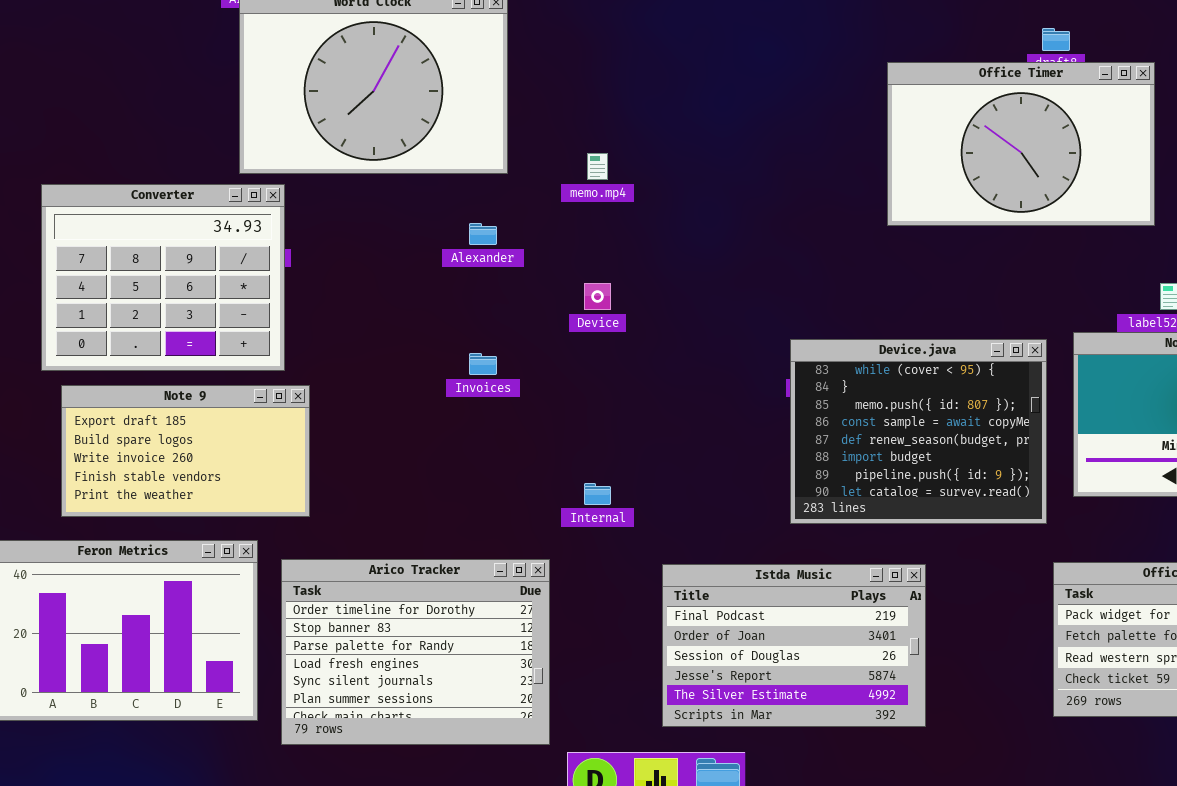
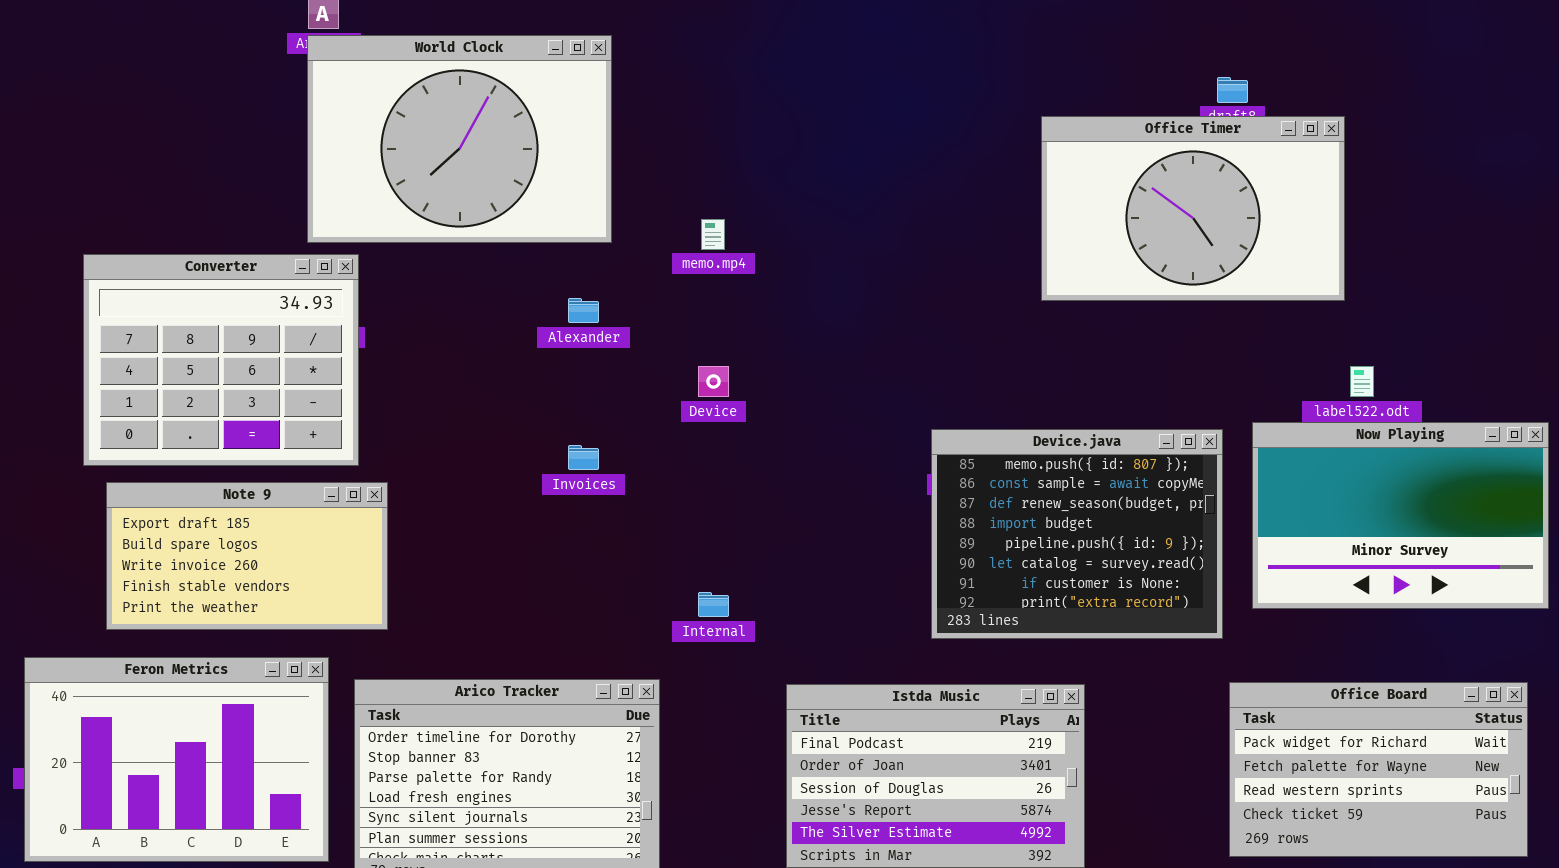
Device.java: [790,339,1047,524] -> [931,429,1223,639], scrolled down 2 rows

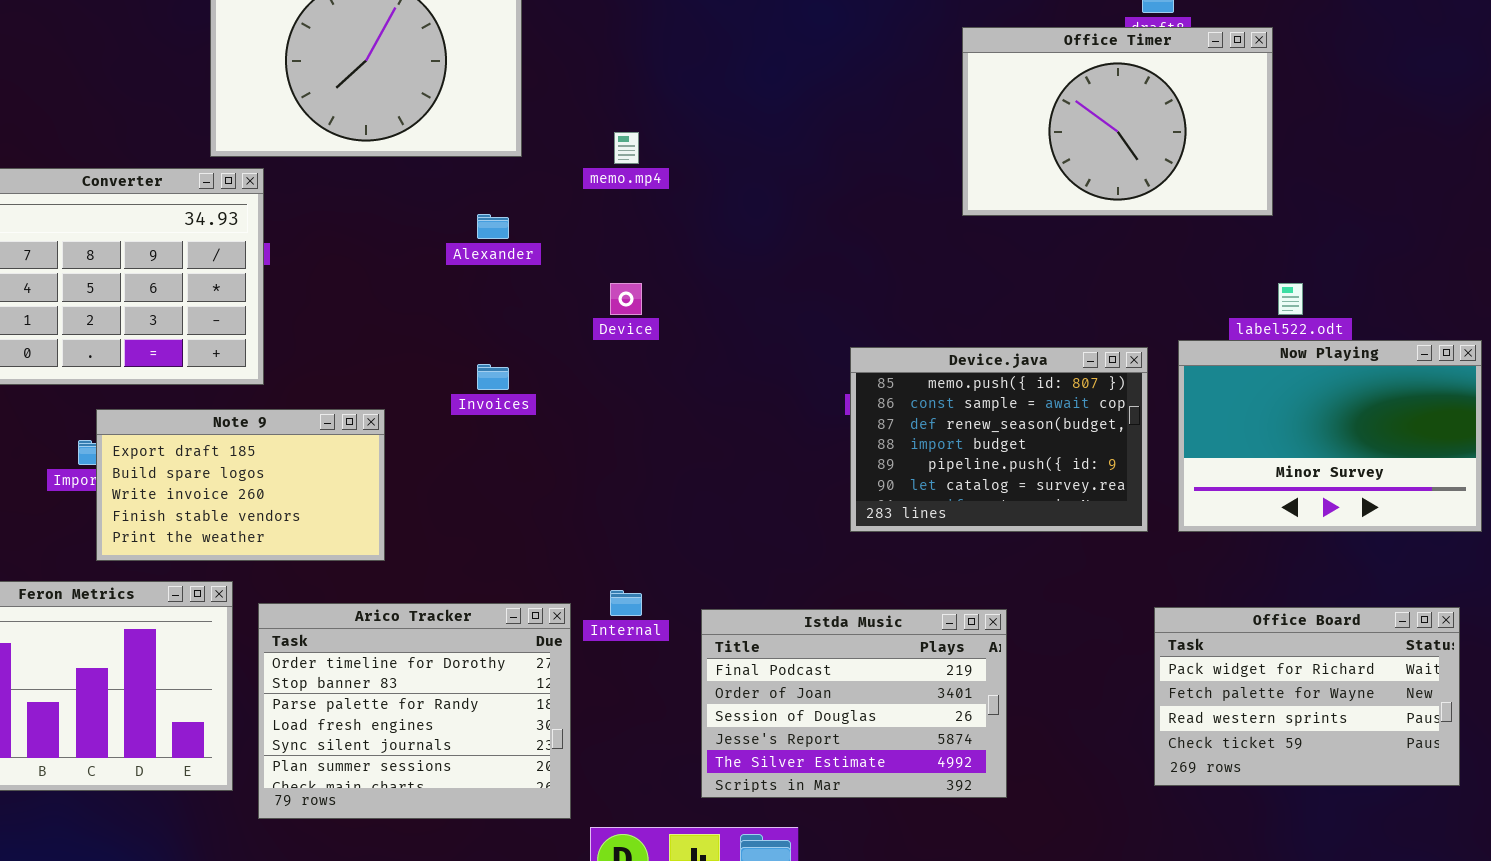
Device.java: [931,429,1223,639] -> [850,347,1148,532], resized
Note 9: [106,482,388,630] -> [96,409,385,561], moved
Internal: [698,592,729,617] -> [610,590,642,616], moved

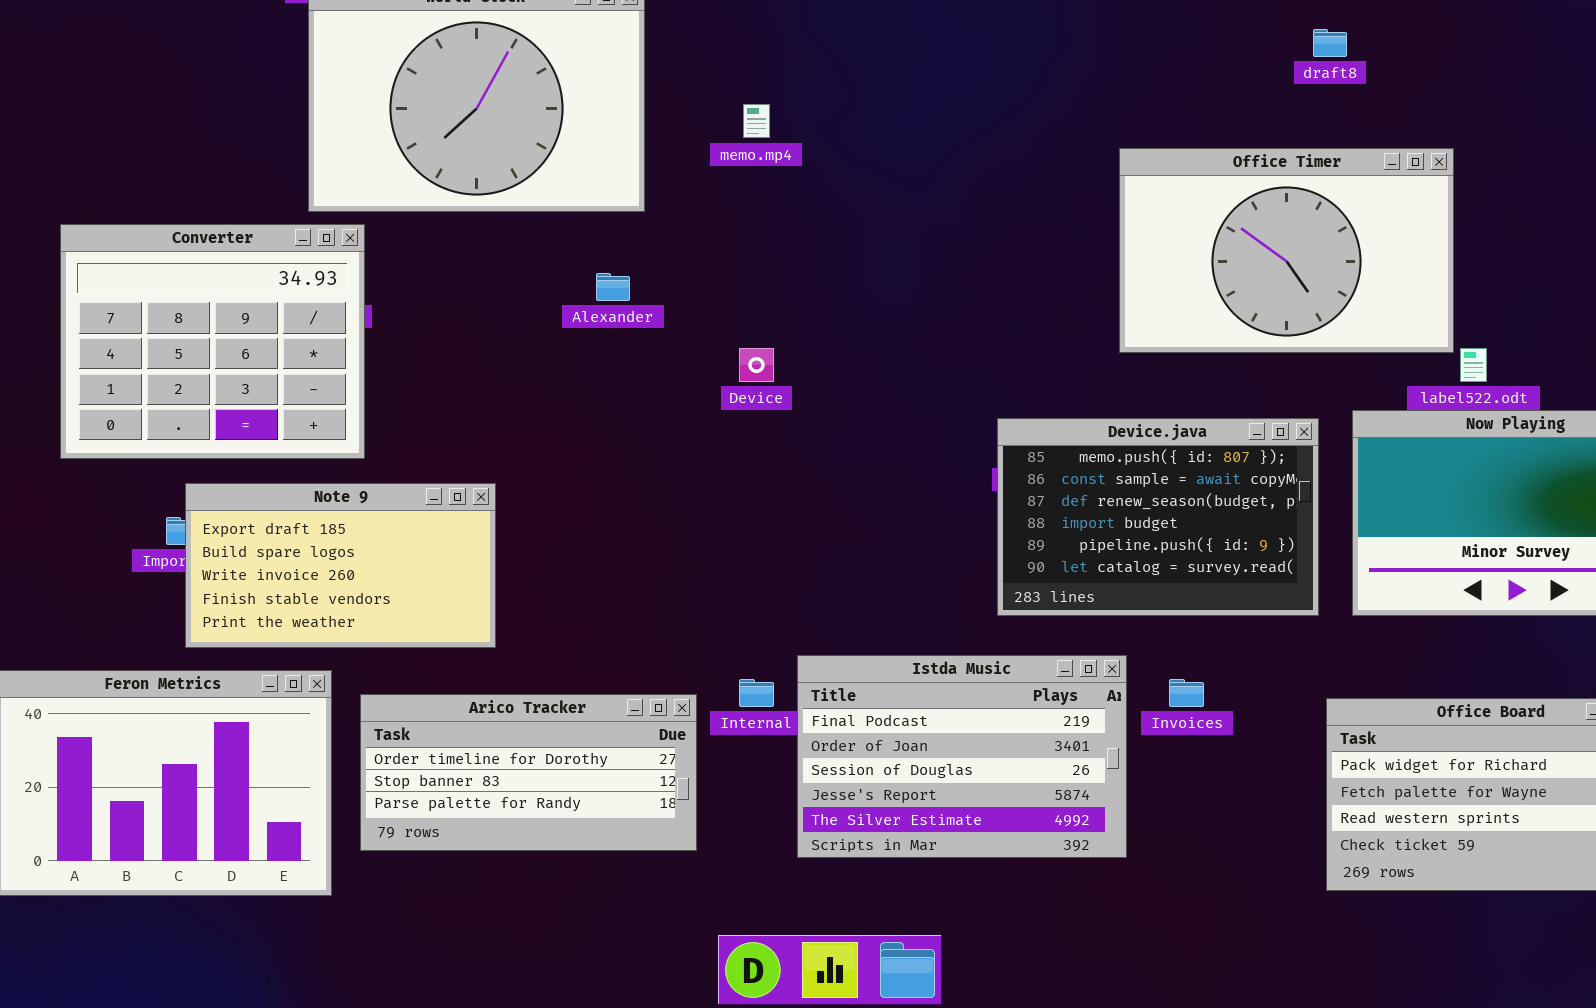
Office Timer: [962,27,1273,216] -> [1119,148,1454,353], moved
memo.mp4: [614,132,639,164] -> [743,104,770,138], moved
Invoices: [477,364,509,390] -> [1169,679,1204,707], moved
Arico Tracker: [258,603,571,819] -> [360,694,697,851], resized
Istda Music: [701,609,1007,798] -> [797,655,1127,858], moved

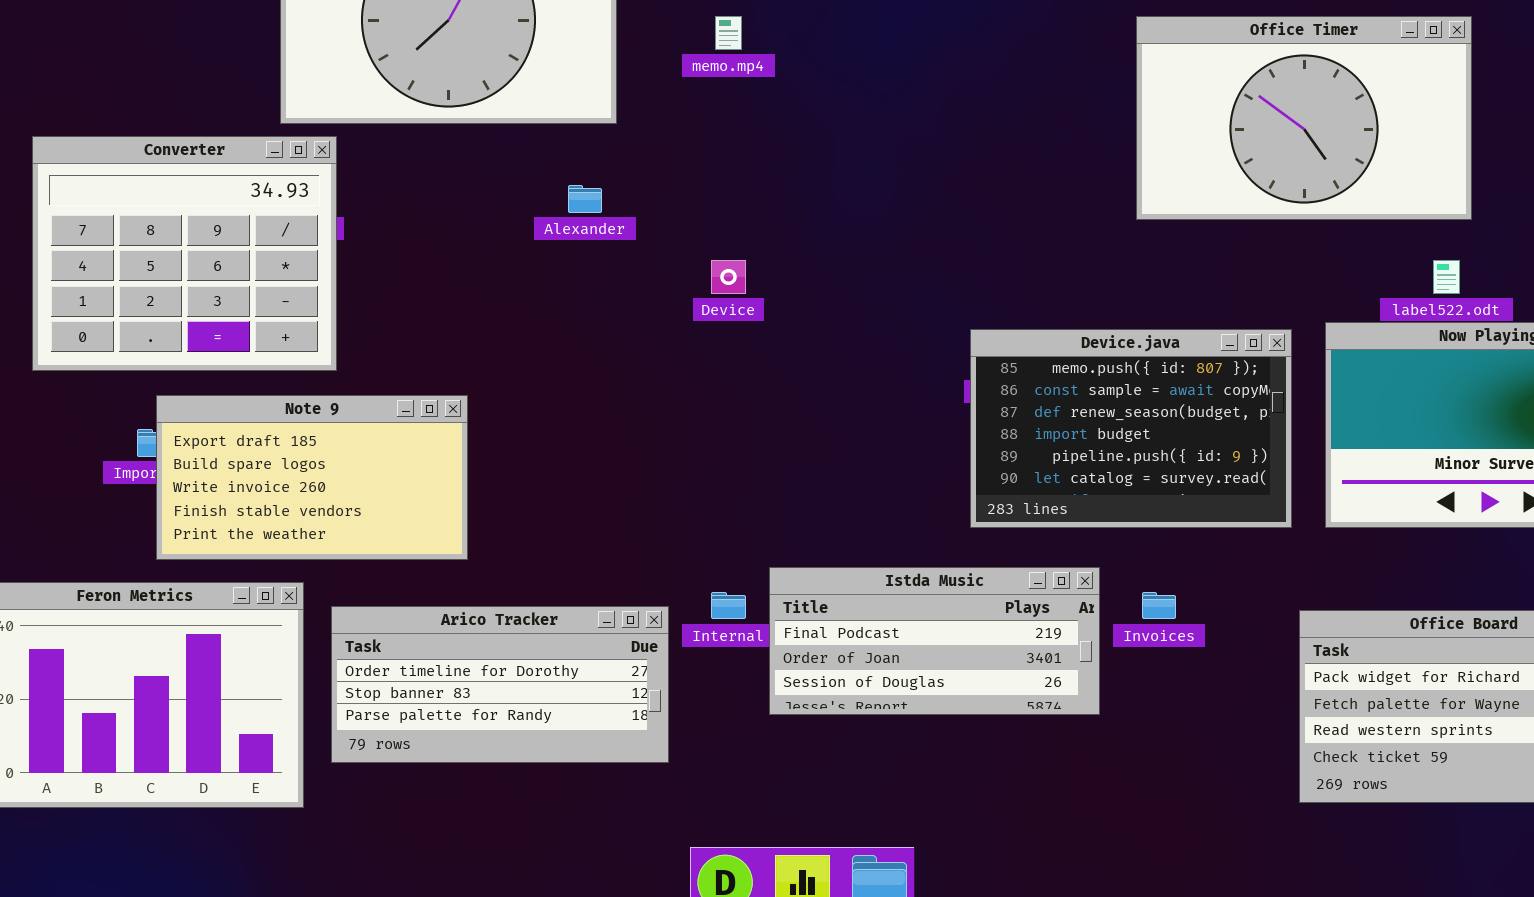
Office Timer: [1119,148,1454,353] -> [1136,16,1472,220], moved
Istda Music: [797,655,1127,858] -> [769,567,1100,715], resized

